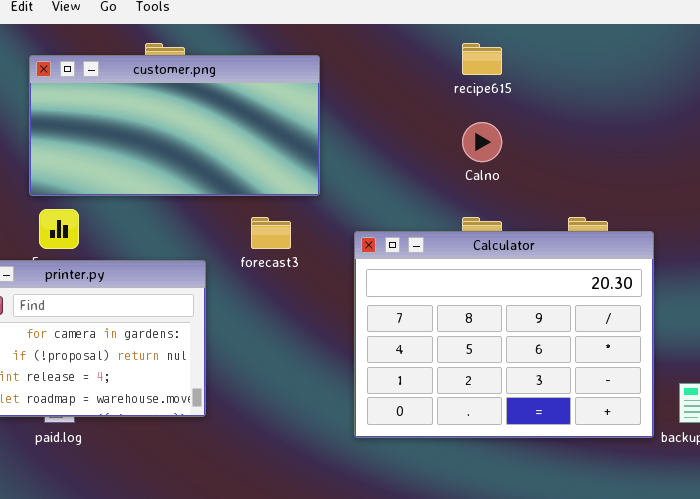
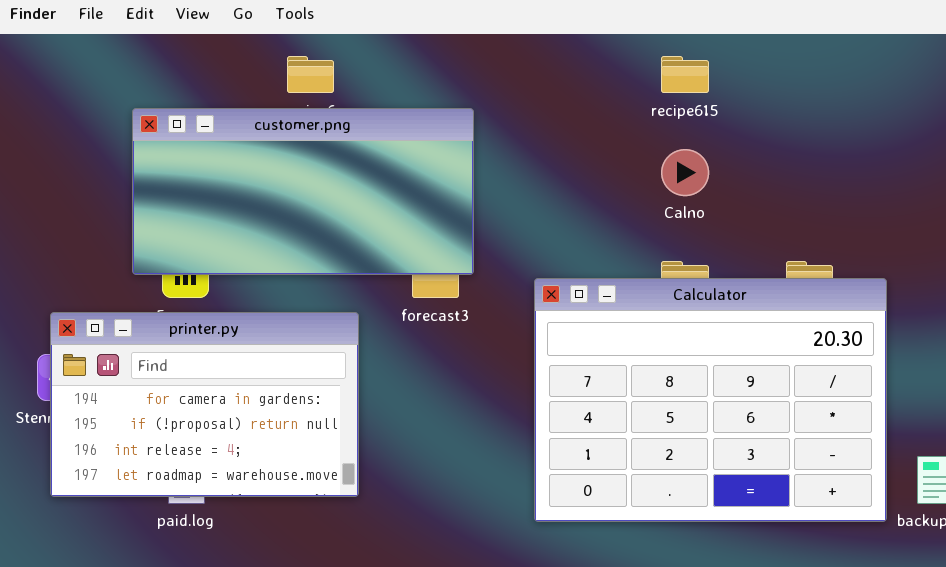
customer.png: [29,55,320,196] -> [132,108,474,275], moved

